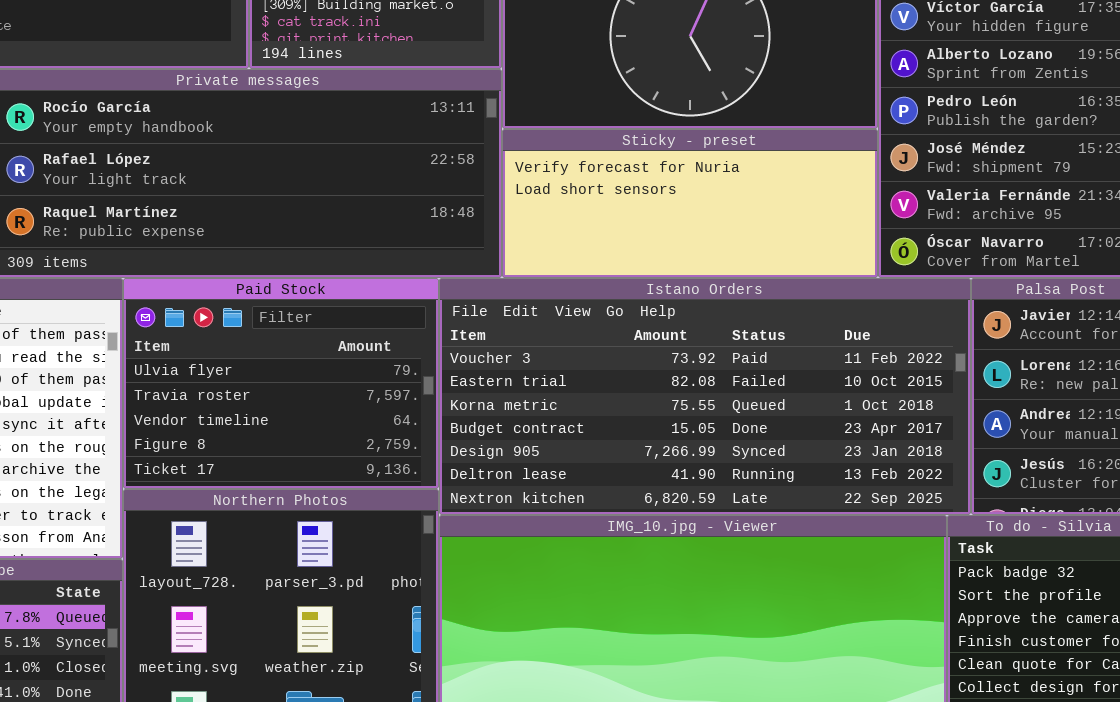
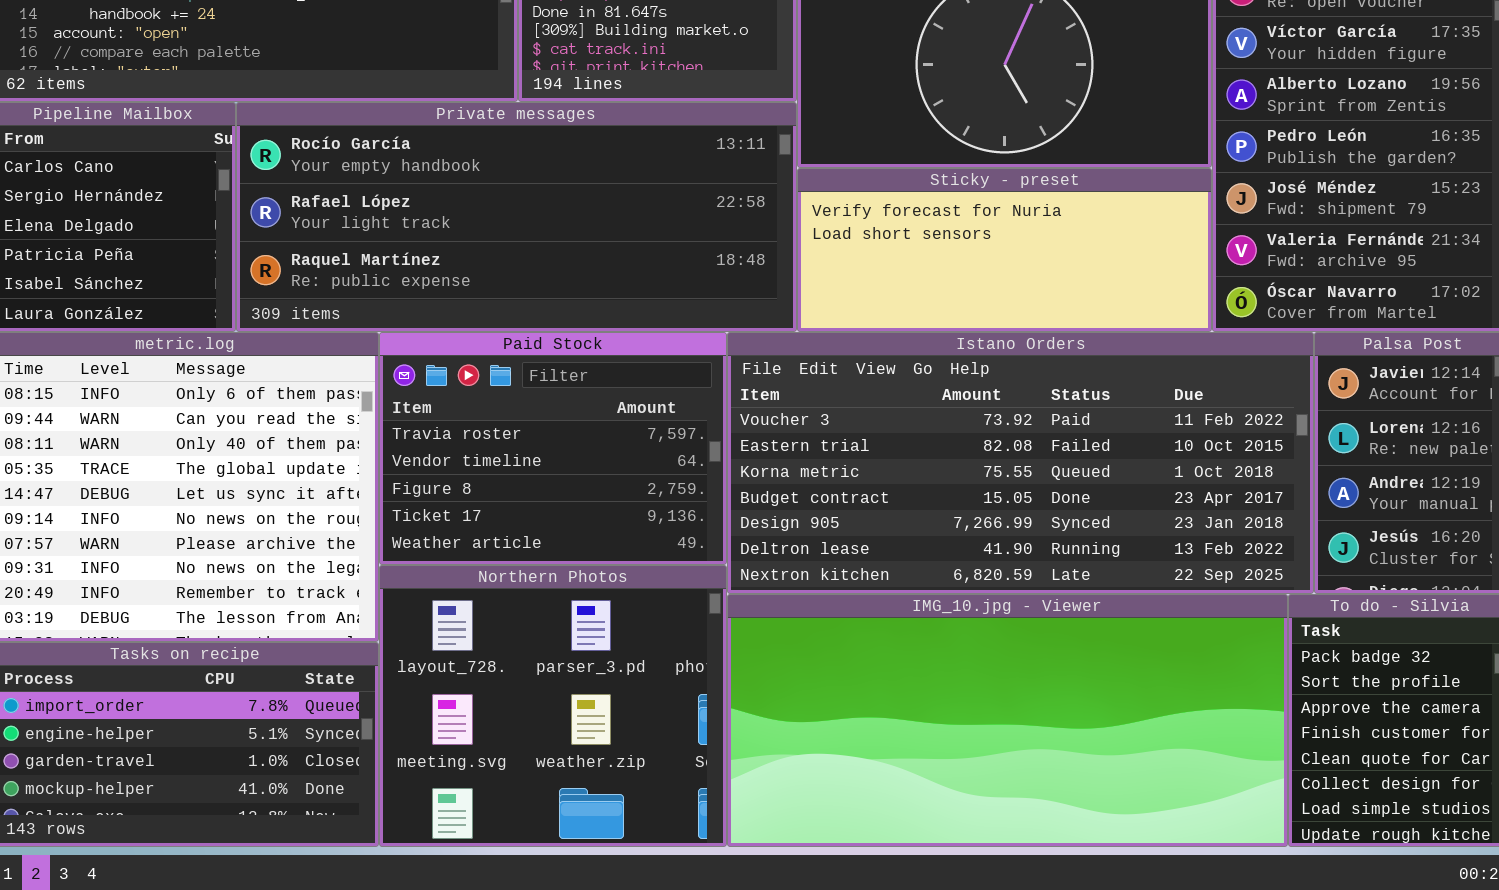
Paid Stock: [123,278,439,489] -> [379,332,727,565], scrolled down 1 row

